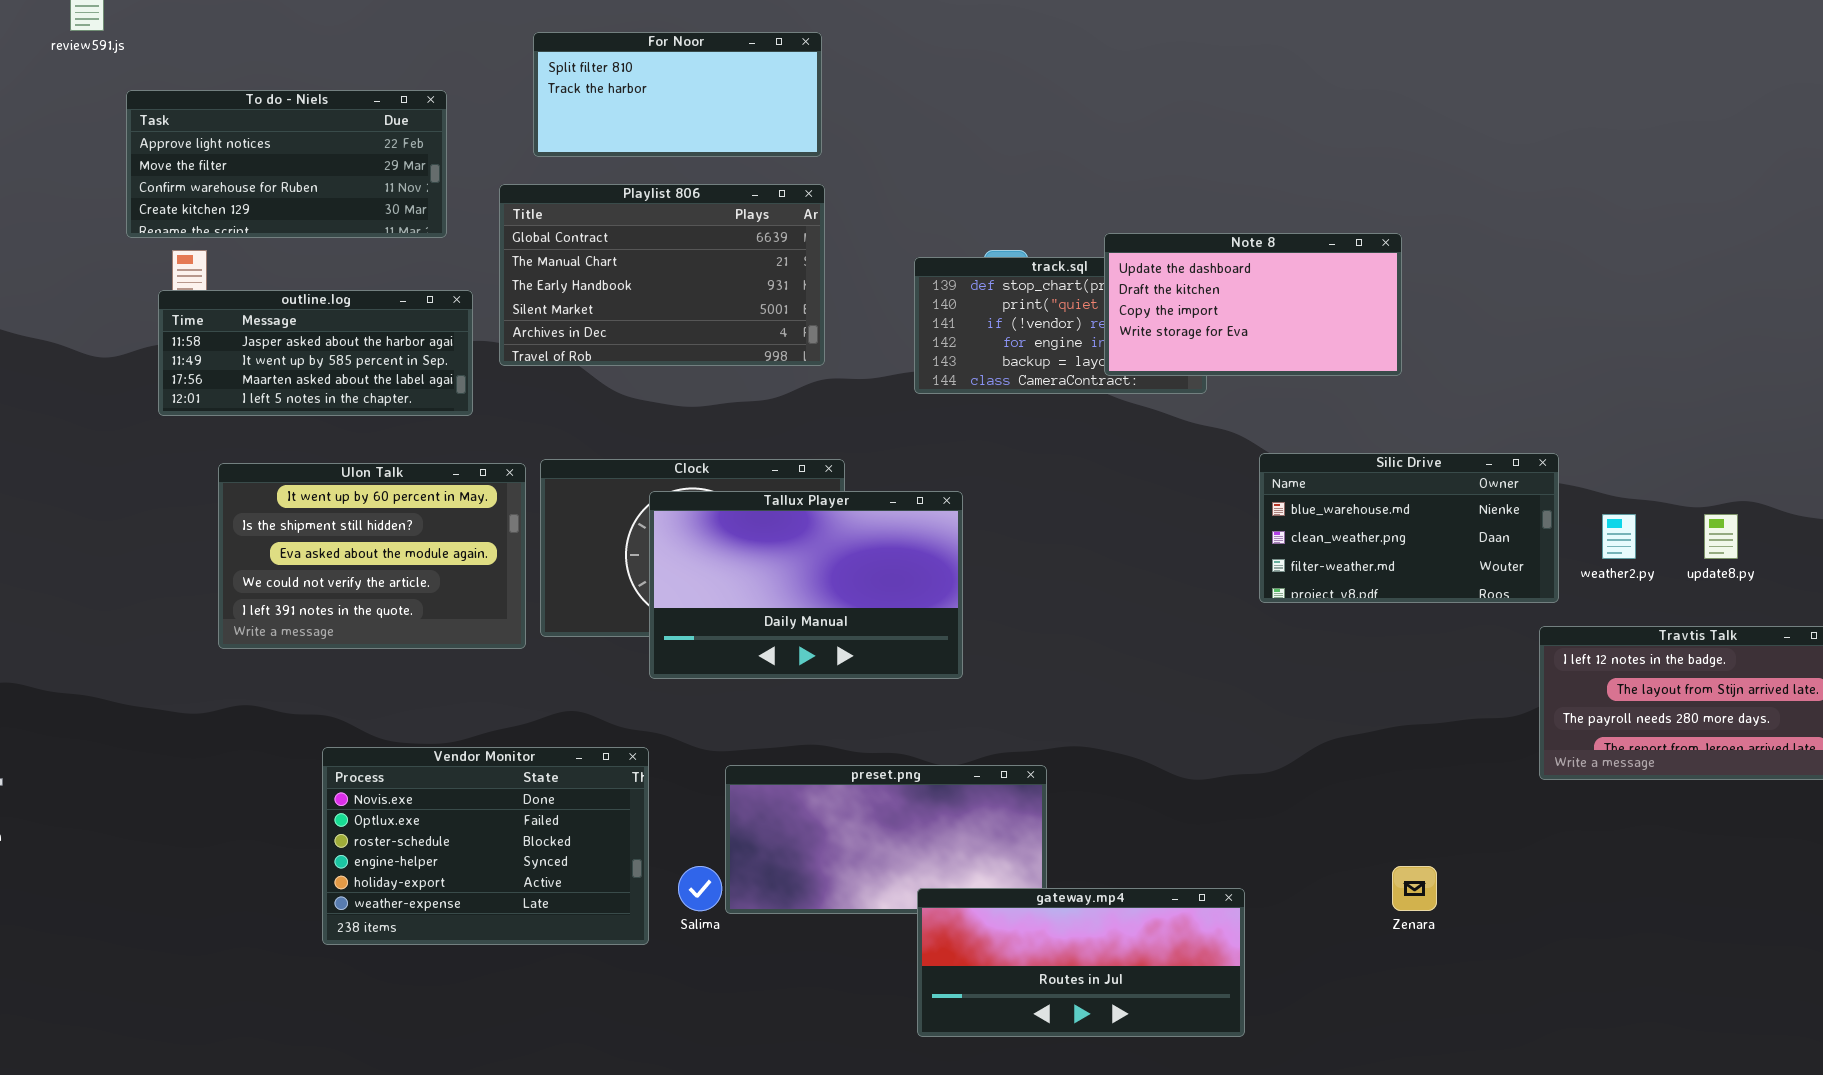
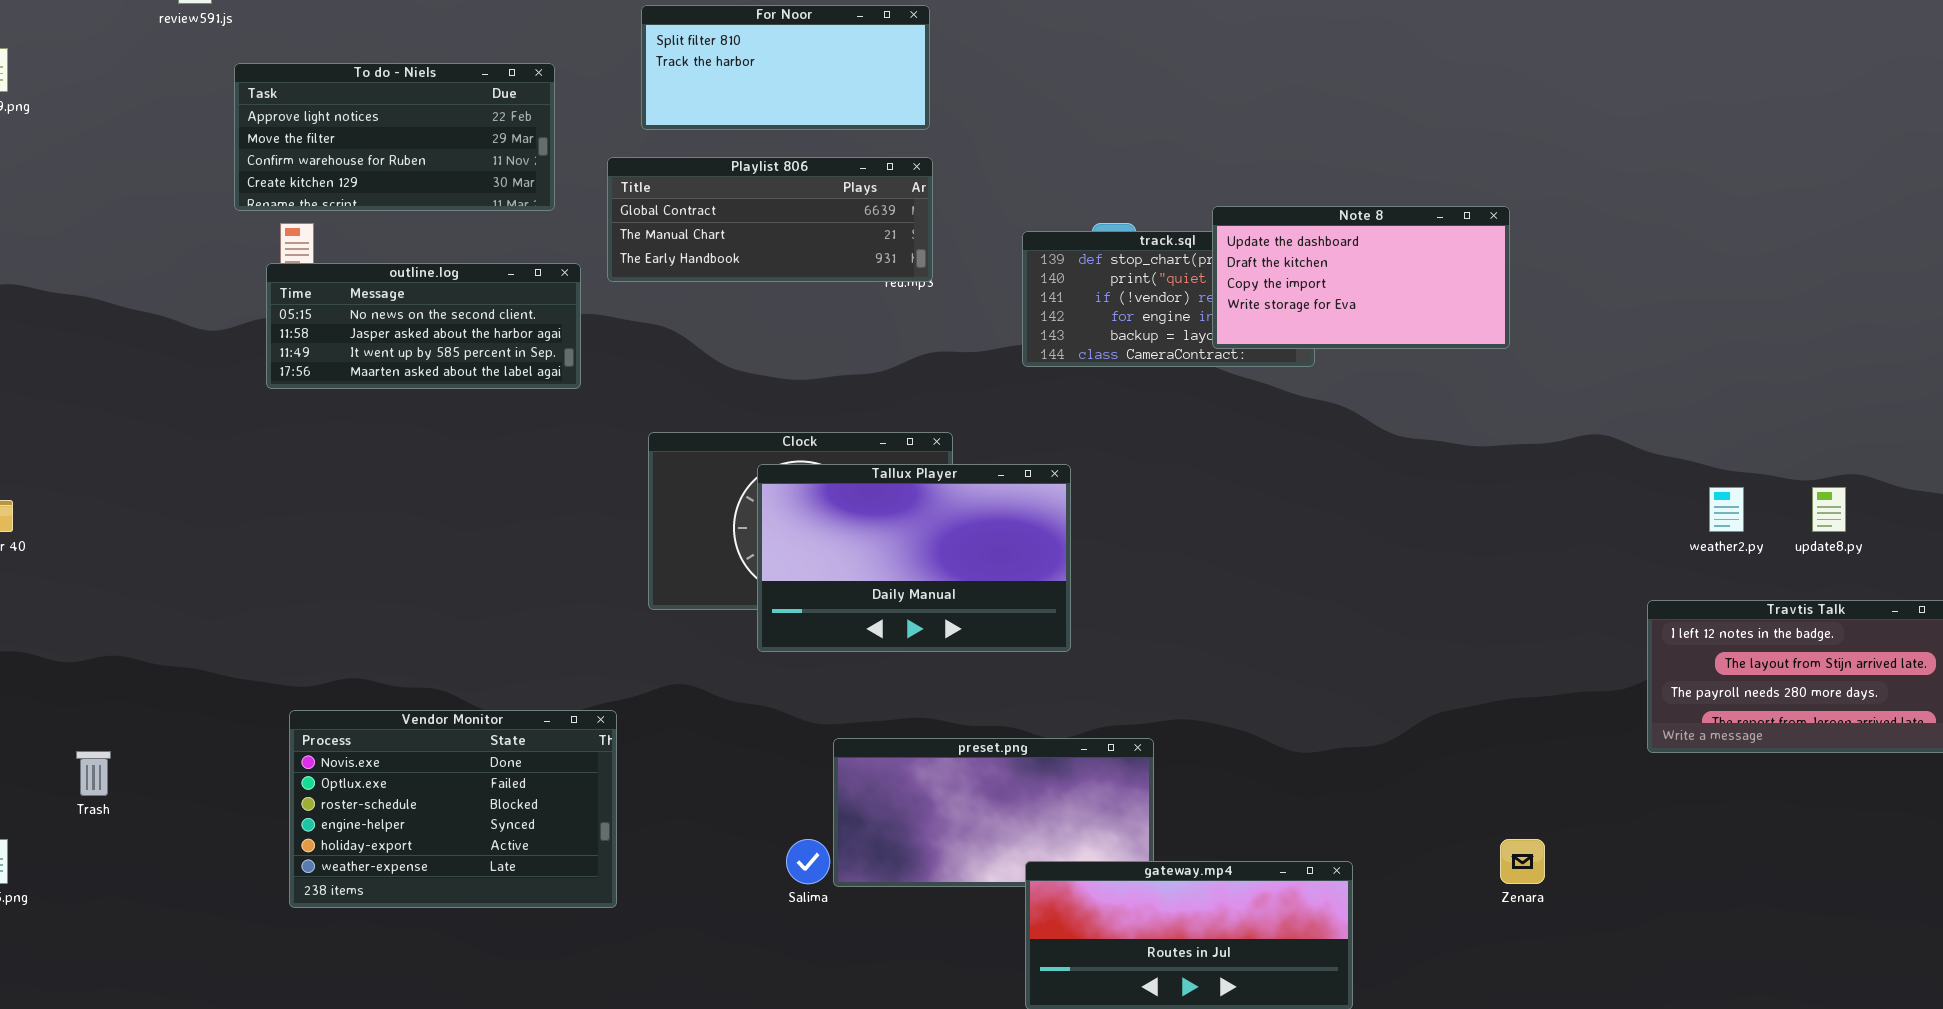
Playlist 806: [499,184,825,366] -> [607,157,933,282], resized
outline.log: [158,290,473,416] -> [266,263,581,389], scrolled up 1 row
Silic Drive: [1259,453,1559,603] -> none, closed
Ulon Talk: [218,463,526,649] -> none, closed
Vendor Monitor: [322,747,649,945] -> [289,710,617,908], moved

